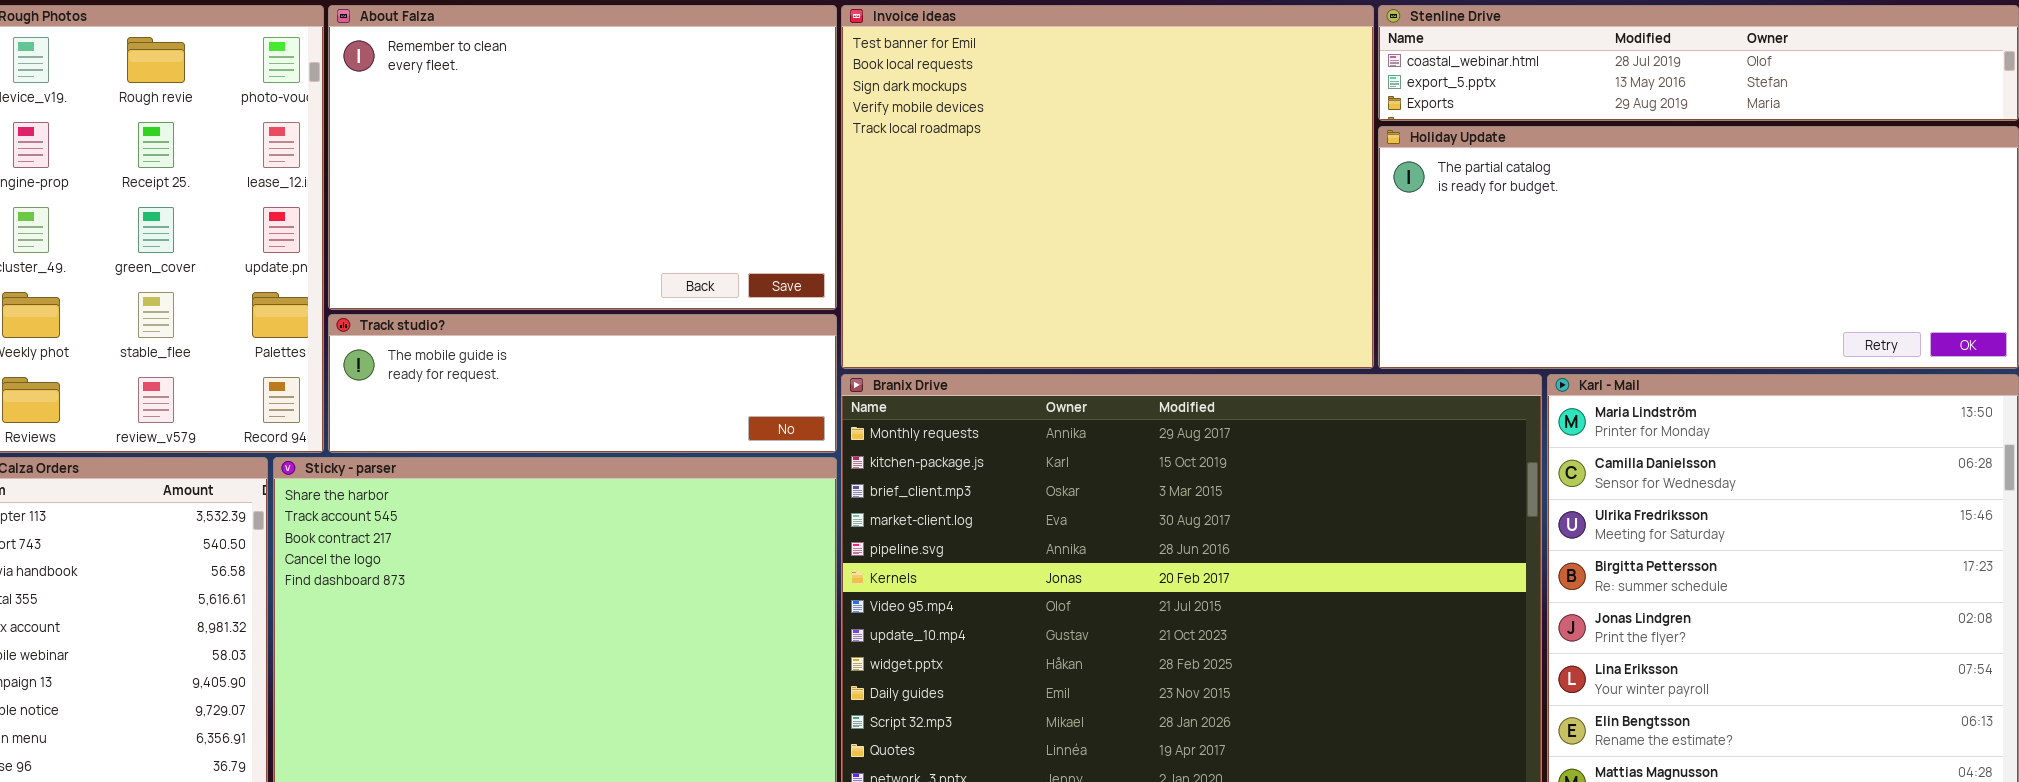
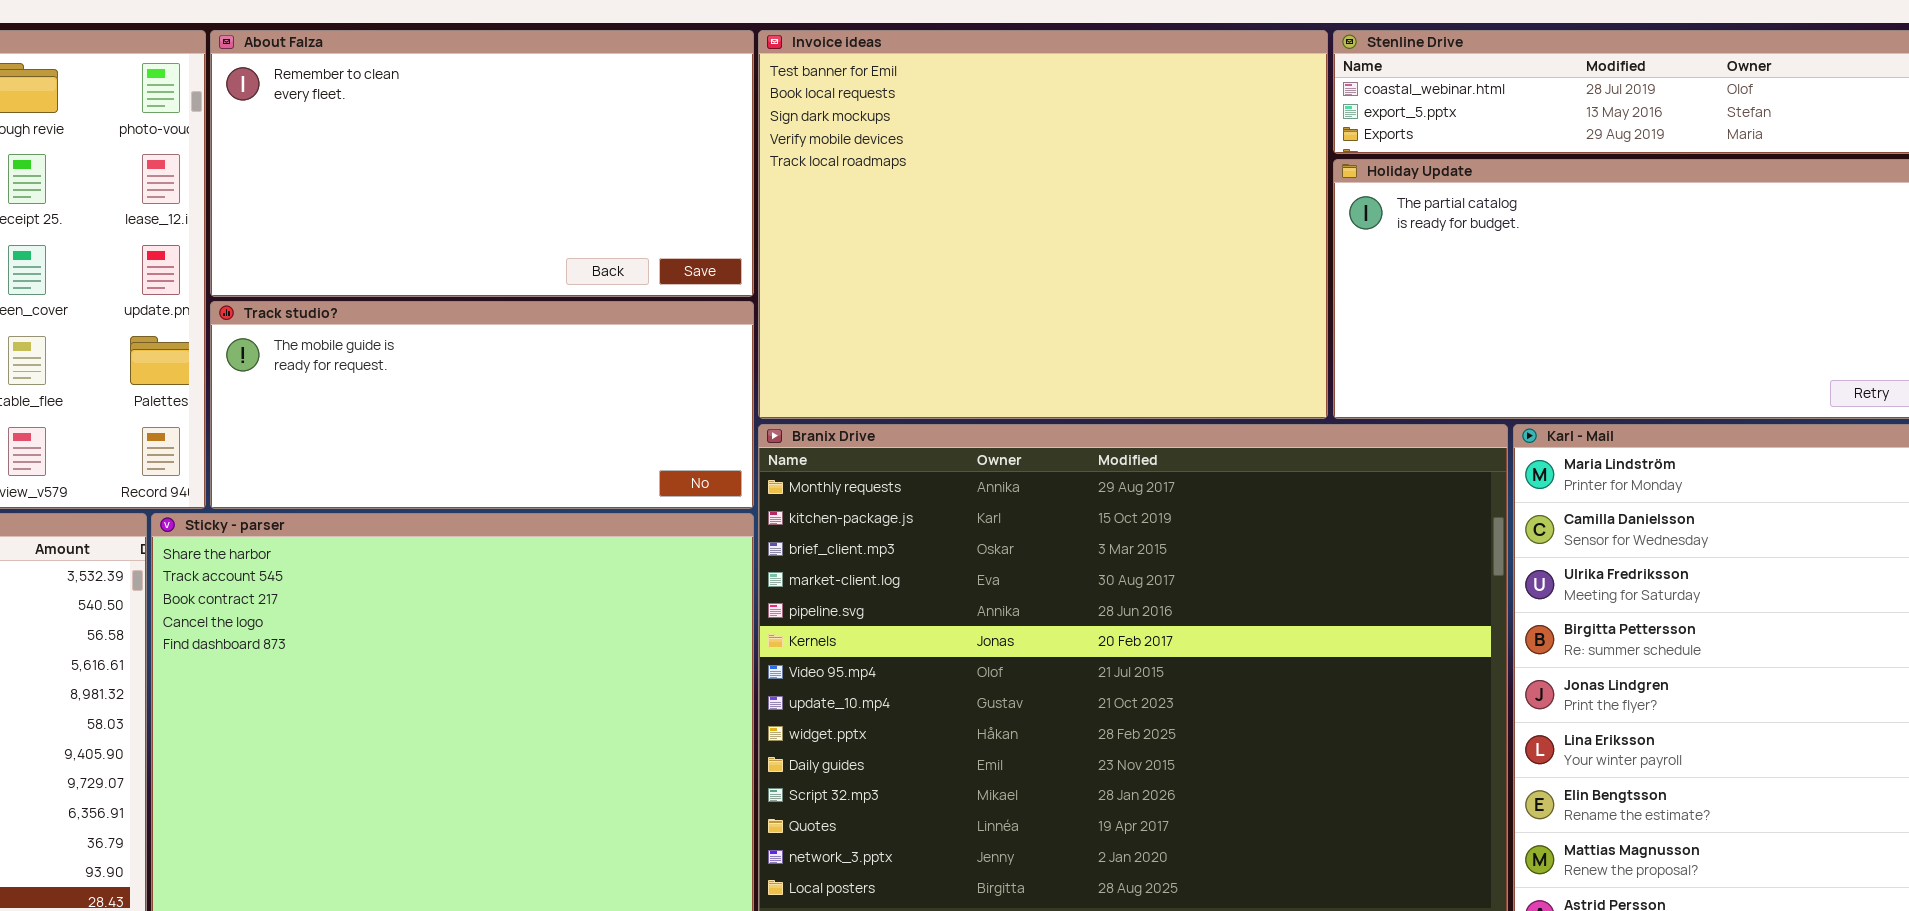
About Falza: [328,5,837,310] -> [210,30,754,297], resized
Track studio?: [328,314,837,453] -> [210,301,754,509], resized

